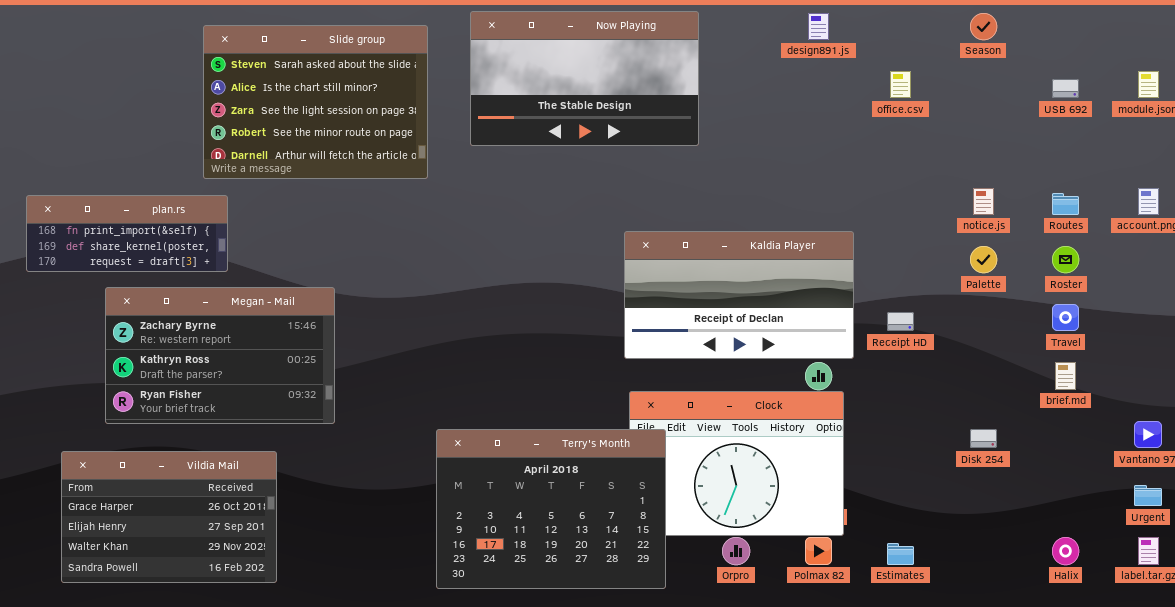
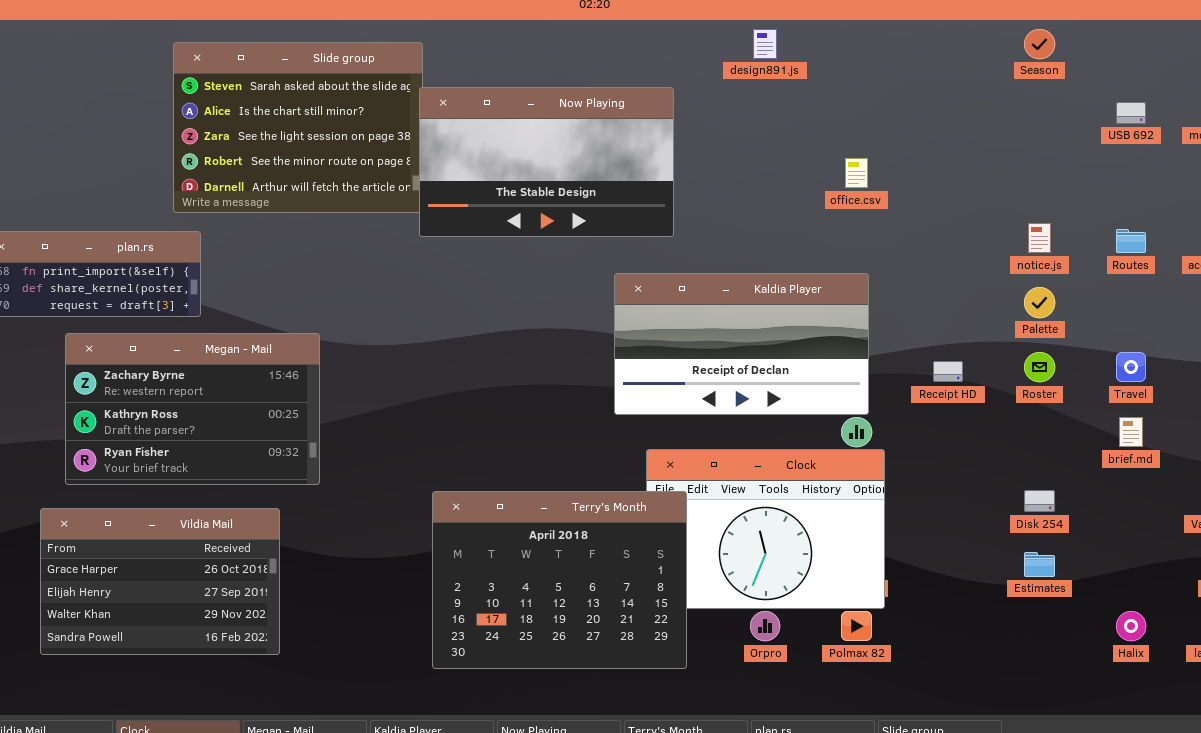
Now Playing: [470,11,699,146] -> [419,87,674,237], moved
design891.js: [808,13,829,40] -> [753,29,777,59], moved
office.csv: [890,71,911,98] -> [845,158,868,188], moved
Kaldia Player: [624,231,854,359] -> [614,273,869,415], moved
Roster: [1052,246,1079,273] -> [1024,352,1055,382], moved
Vildia Mail: [61,451,277,583] -> [40,508,280,655], moved
Estimates: [887,543,914,565] -> [1024,552,1055,577], moved

